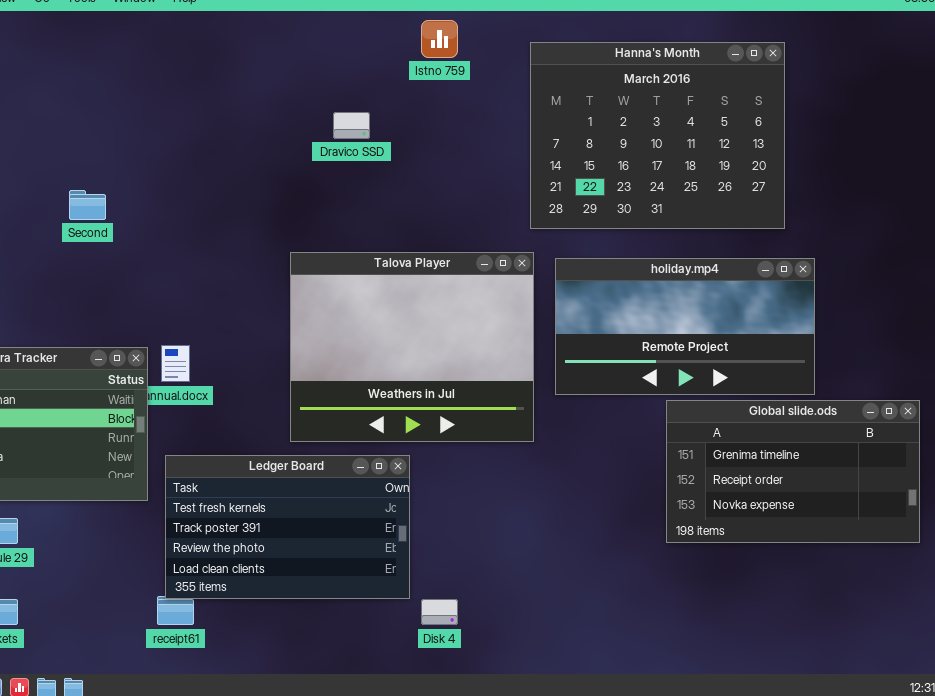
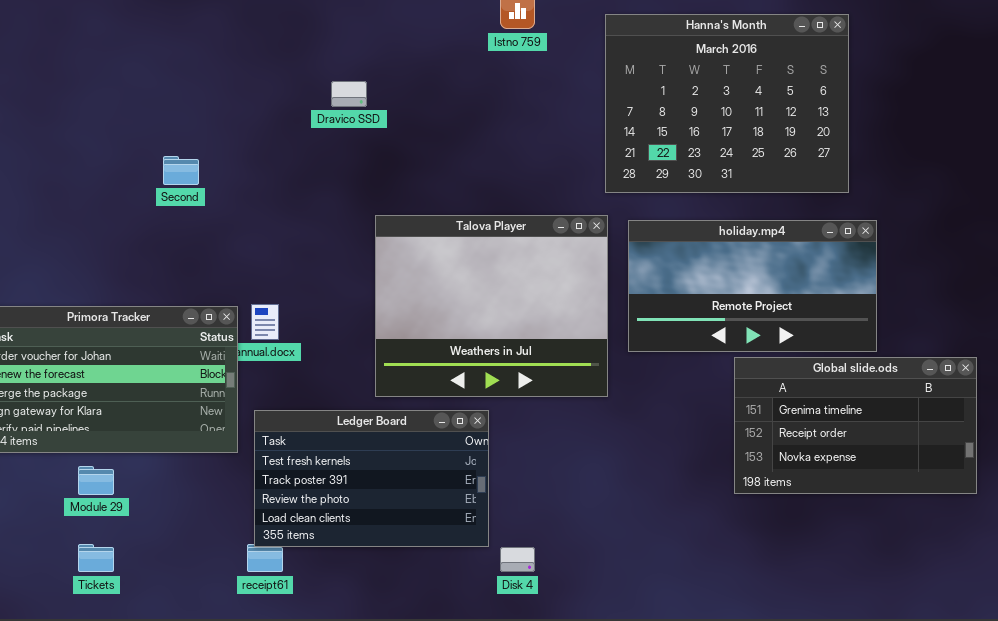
Dravico SSD: [333,112,370,139] -> [331,81,367,107], moved

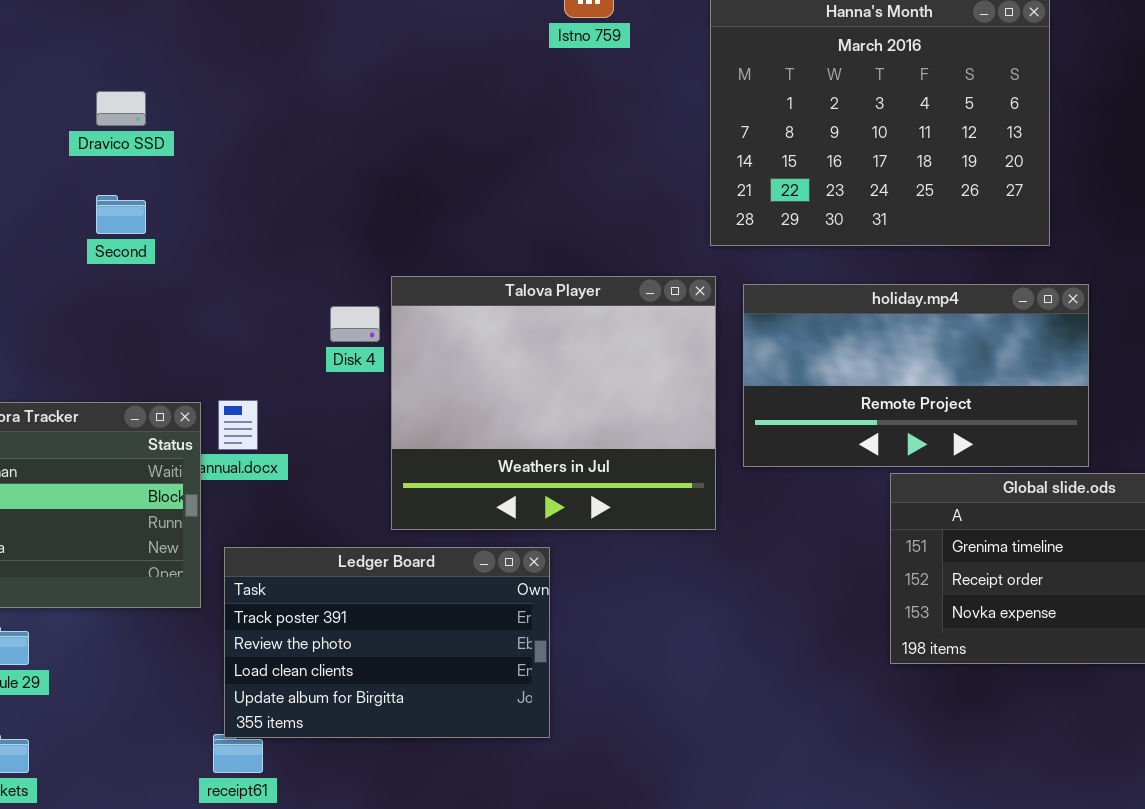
Dravico SSD: [331,81,367,107] -> [96,91,146,126], moved
Ledger Board: [254,410,489,547] -> [224,547,550,738], scrolled down 1 row
Disk 4: [500,547,535,572] -> [330,306,380,342], moved

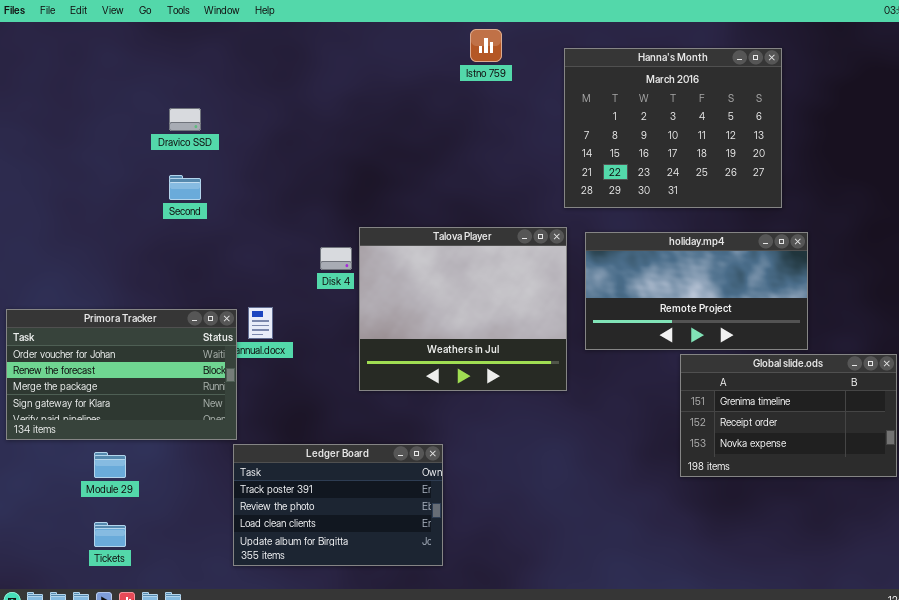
Ledger Board: [224,547,550,738] -> [233,444,443,566], moved

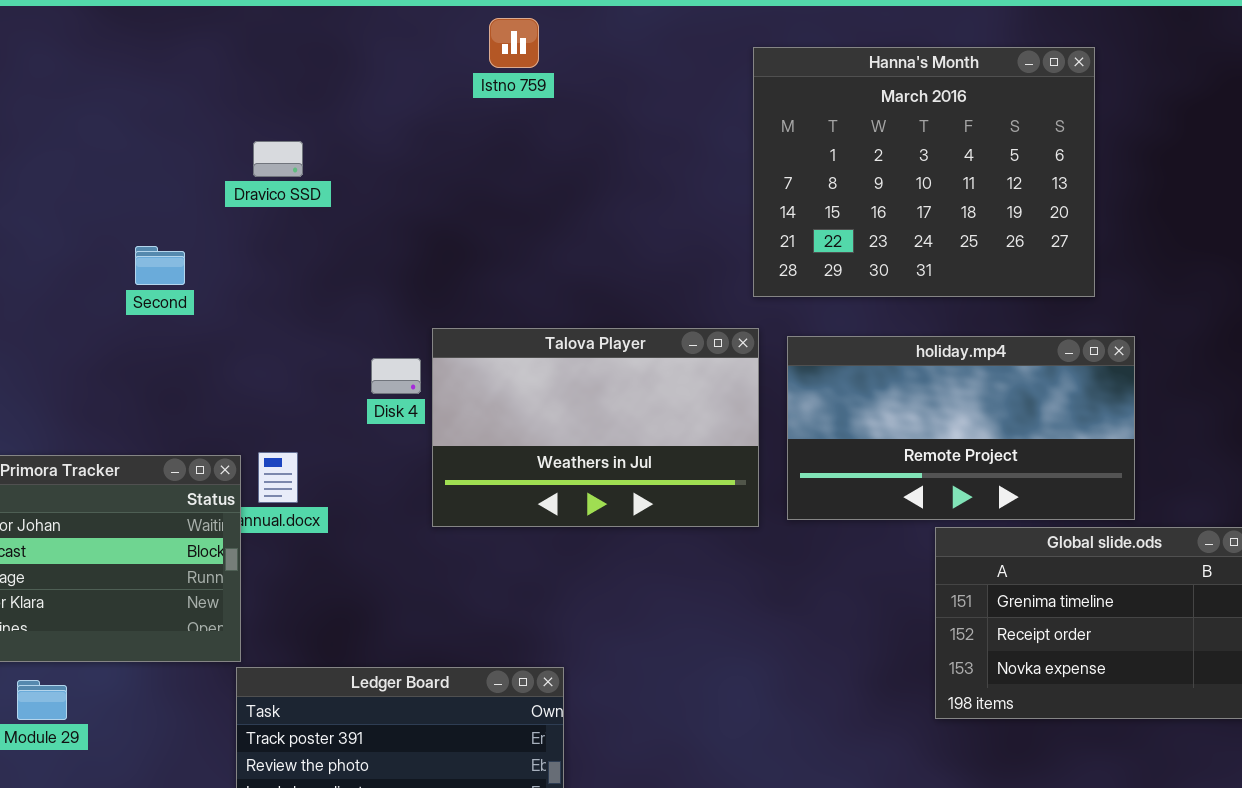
Istno 759: [470,29,502,62] -> [489,18,539,68], moved
Dravico SSD: [169,108,201,131] -> [253,141,303,177], moved
Talova Player: [359,227,567,391] -> [432,328,759,527], resized

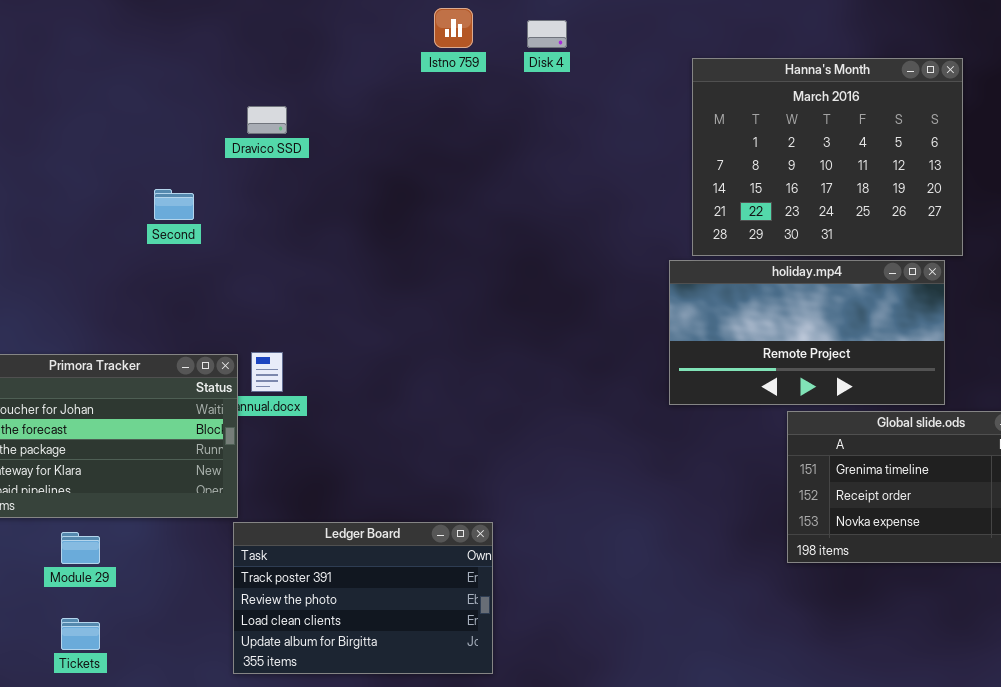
Hanna's Month: [753,47,1095,297] -> [692,58,963,256], moved
Talova Player: [432,328,759,527] -> none, closed
Disk 4: [371,358,421,394] -> [527,20,567,48], moved

